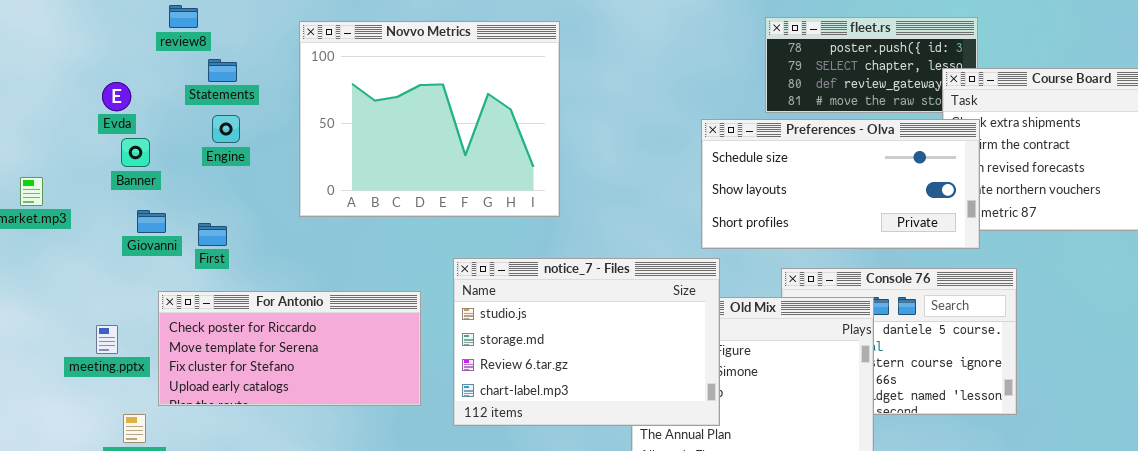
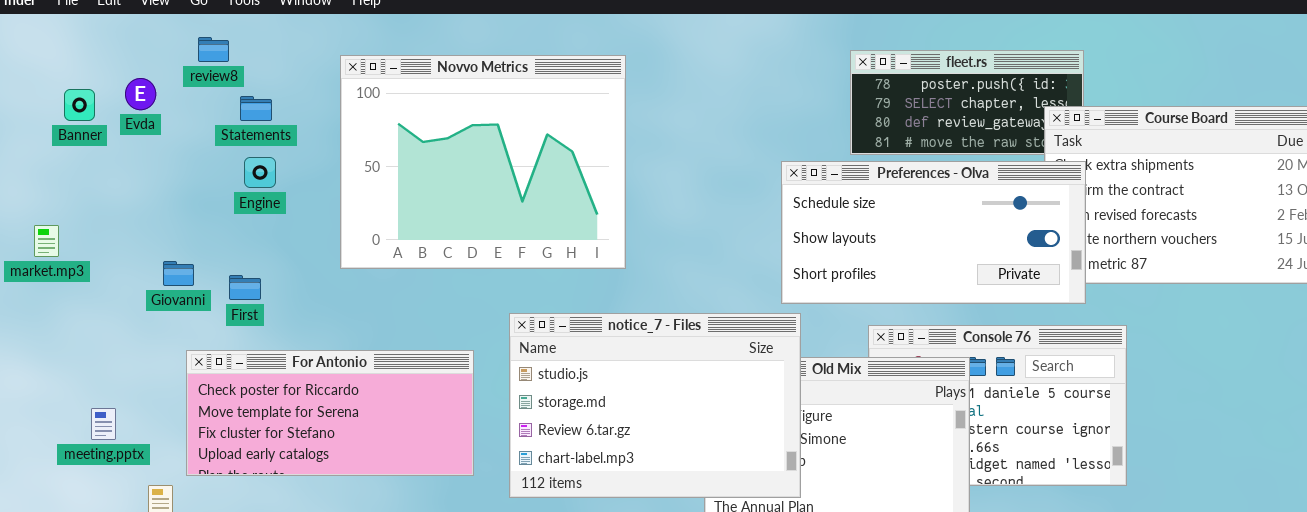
Evda: [102,82,131,111] -> [125,78,156,110], moved
Banner: [121,138,150,167] -> [64,89,95,121], moved
meeting.pptx: [96,325,118,354] -> [91,408,116,440], moved

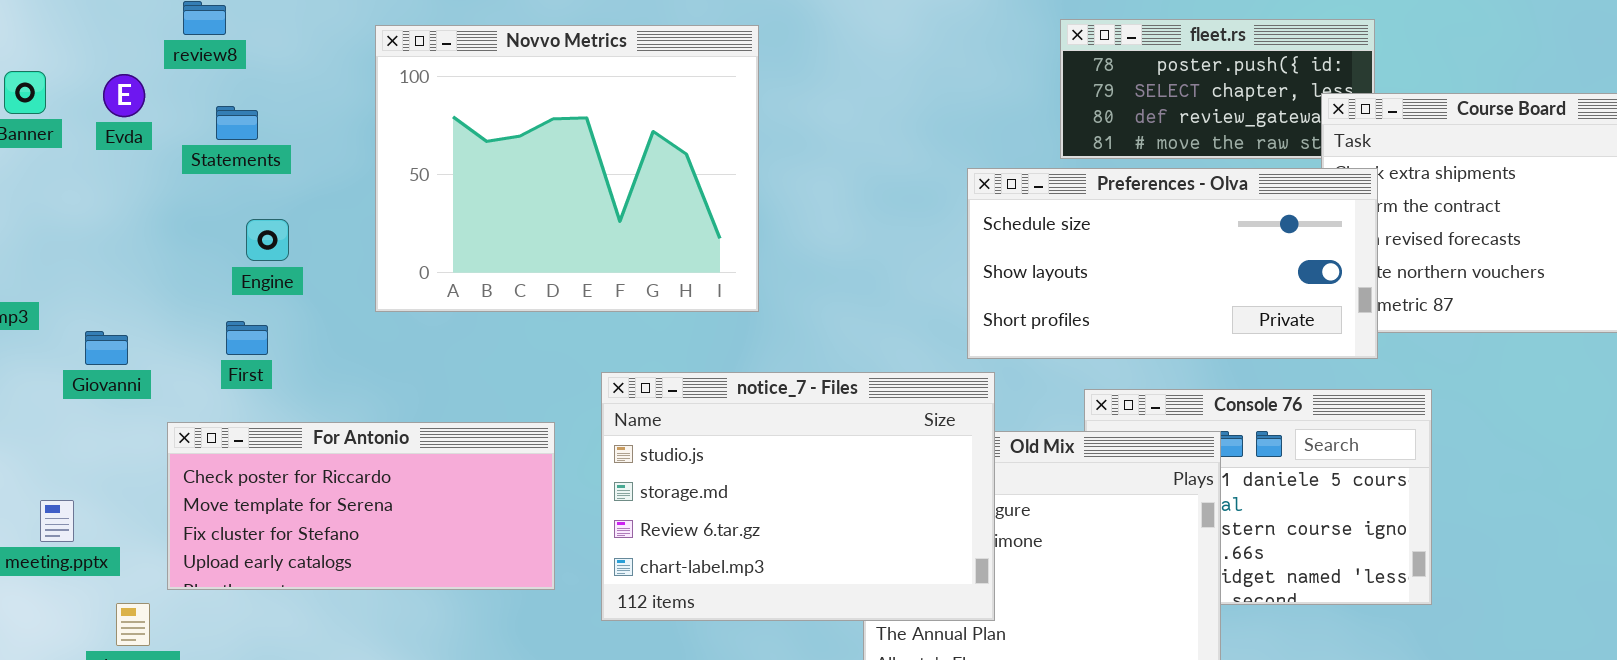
Evda: [125,78,156,110] -> [103,74,145,117], moved
Statements: [240,96,272,121] -> [216,106,258,140], moved
Engine: [244,157,276,188] -> [246,219,289,261], moved
Giovanni: [163,261,194,286] -> [85,331,128,365], moved

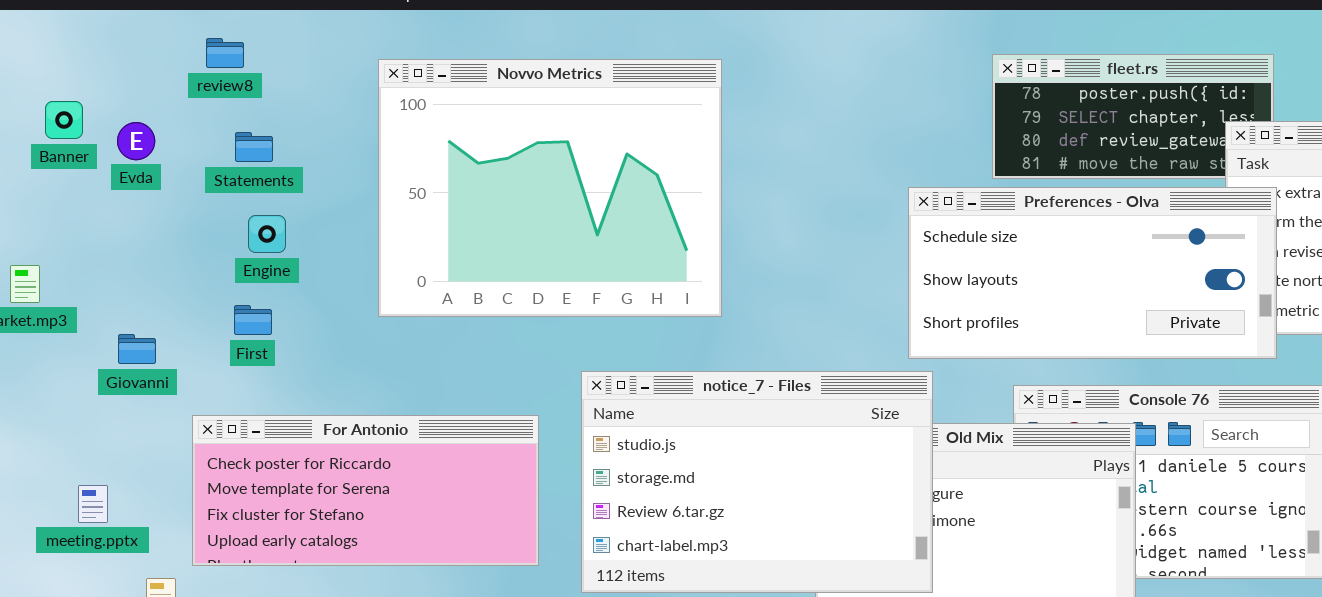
Evda: [103,74,145,117] -> [117,122,155,160], moved
Engine: [246,219,289,261] -> [248,215,286,253], moved
First: [226,321,268,355] -> [234,305,272,335], moved

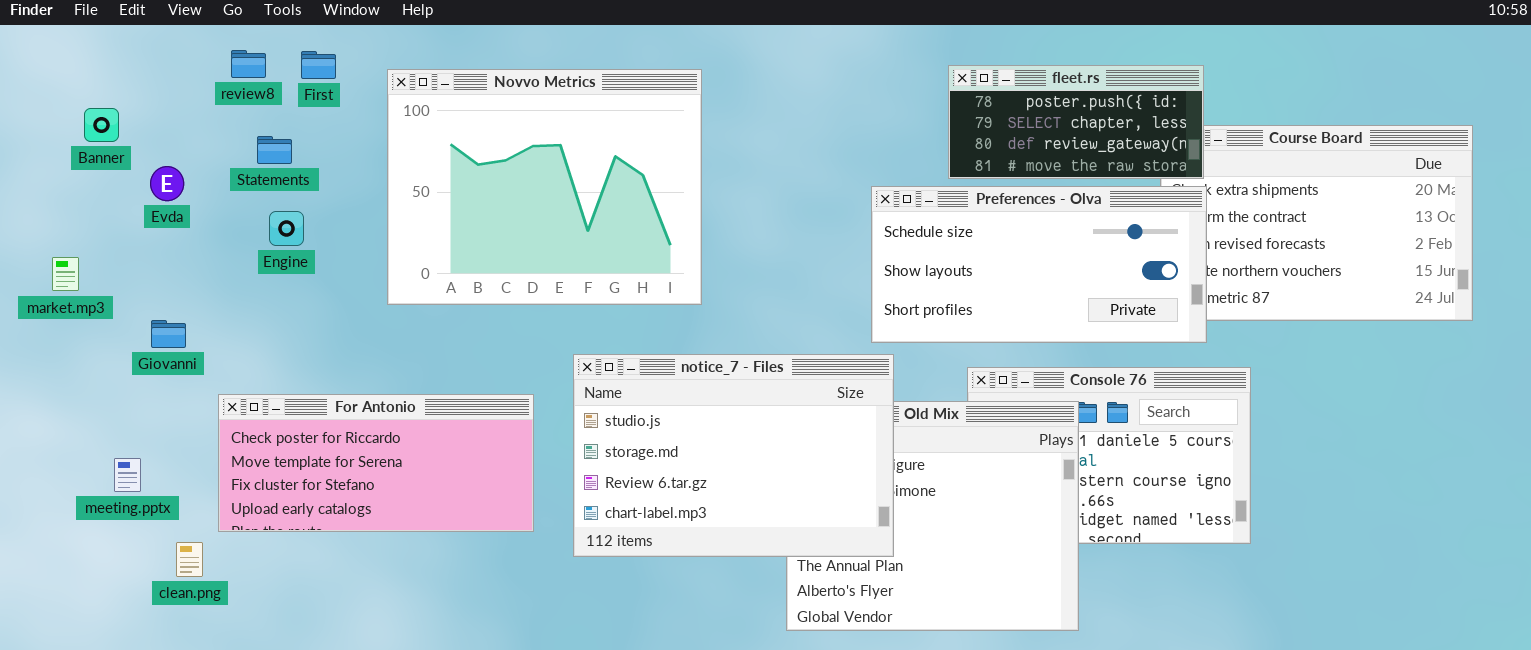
fleet.rs: [992,54,1274,179] -> [948,65,1204,179], raised
Evda: [117,122,155,160] -> [150,166,184,201], moved
First: [234,305,272,335] -> [301,51,336,79], moved

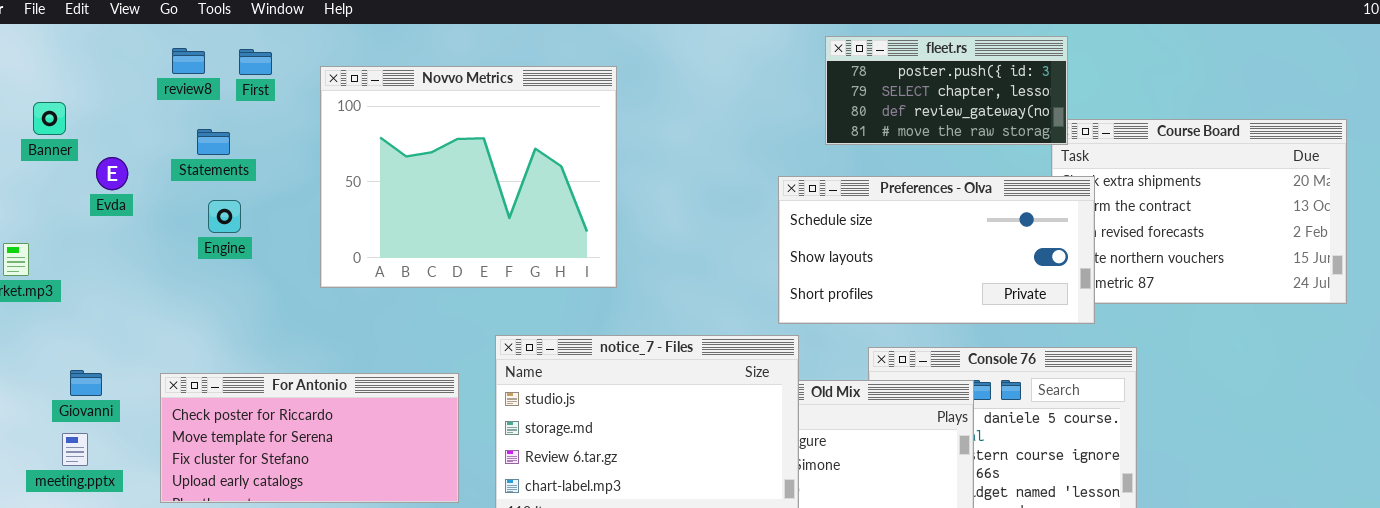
fleet.rs: [948,65,1204,179] -> [825,36,1068,145], moved
Giovanni: [151,320,186,348] -> [70,370,102,396], moved

